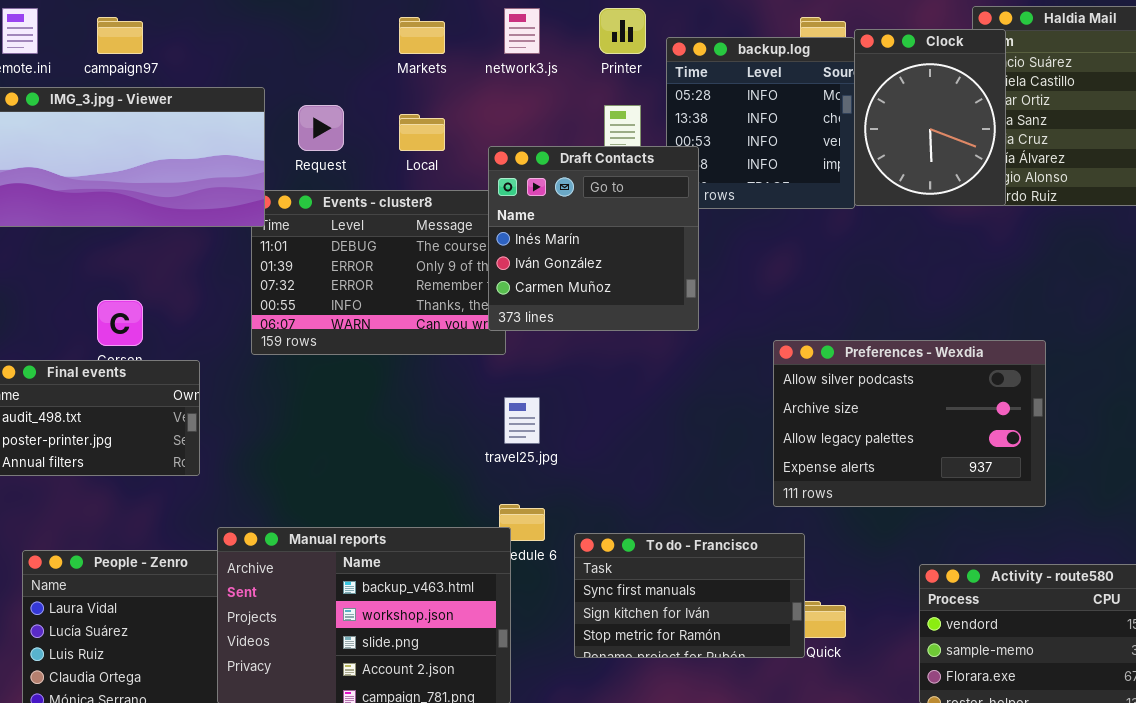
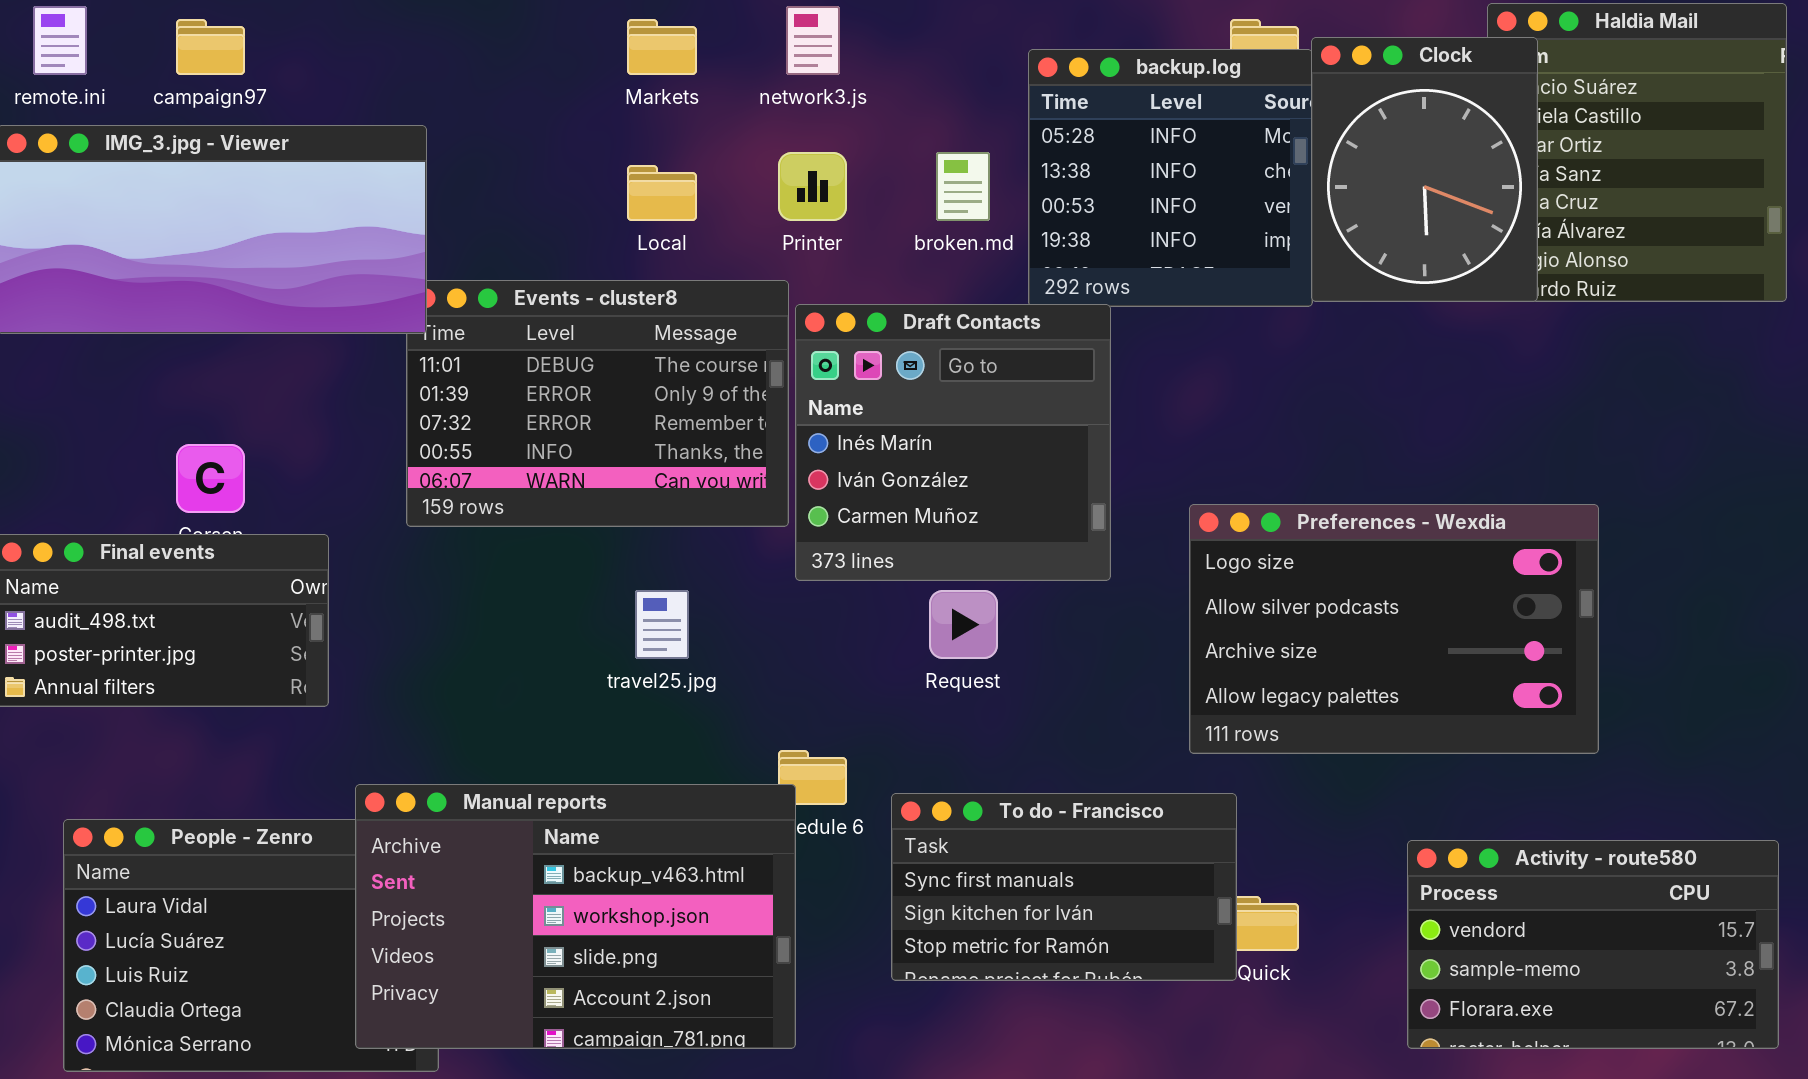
Printer: [599,8,646,54] -> [778,152,847,221], moved
Request: [298,105,344,151] -> [929,590,998,659], moved
Draft Contacts: [488,146,699,331] -> [795,304,1111,581], moved
Preferences - Wexdia: [773,340,1046,507] -> [1189,504,1599,754], scrolled up 1 row
travel25.jpg: [504,397,540,444] -> [635,590,689,659], moved

